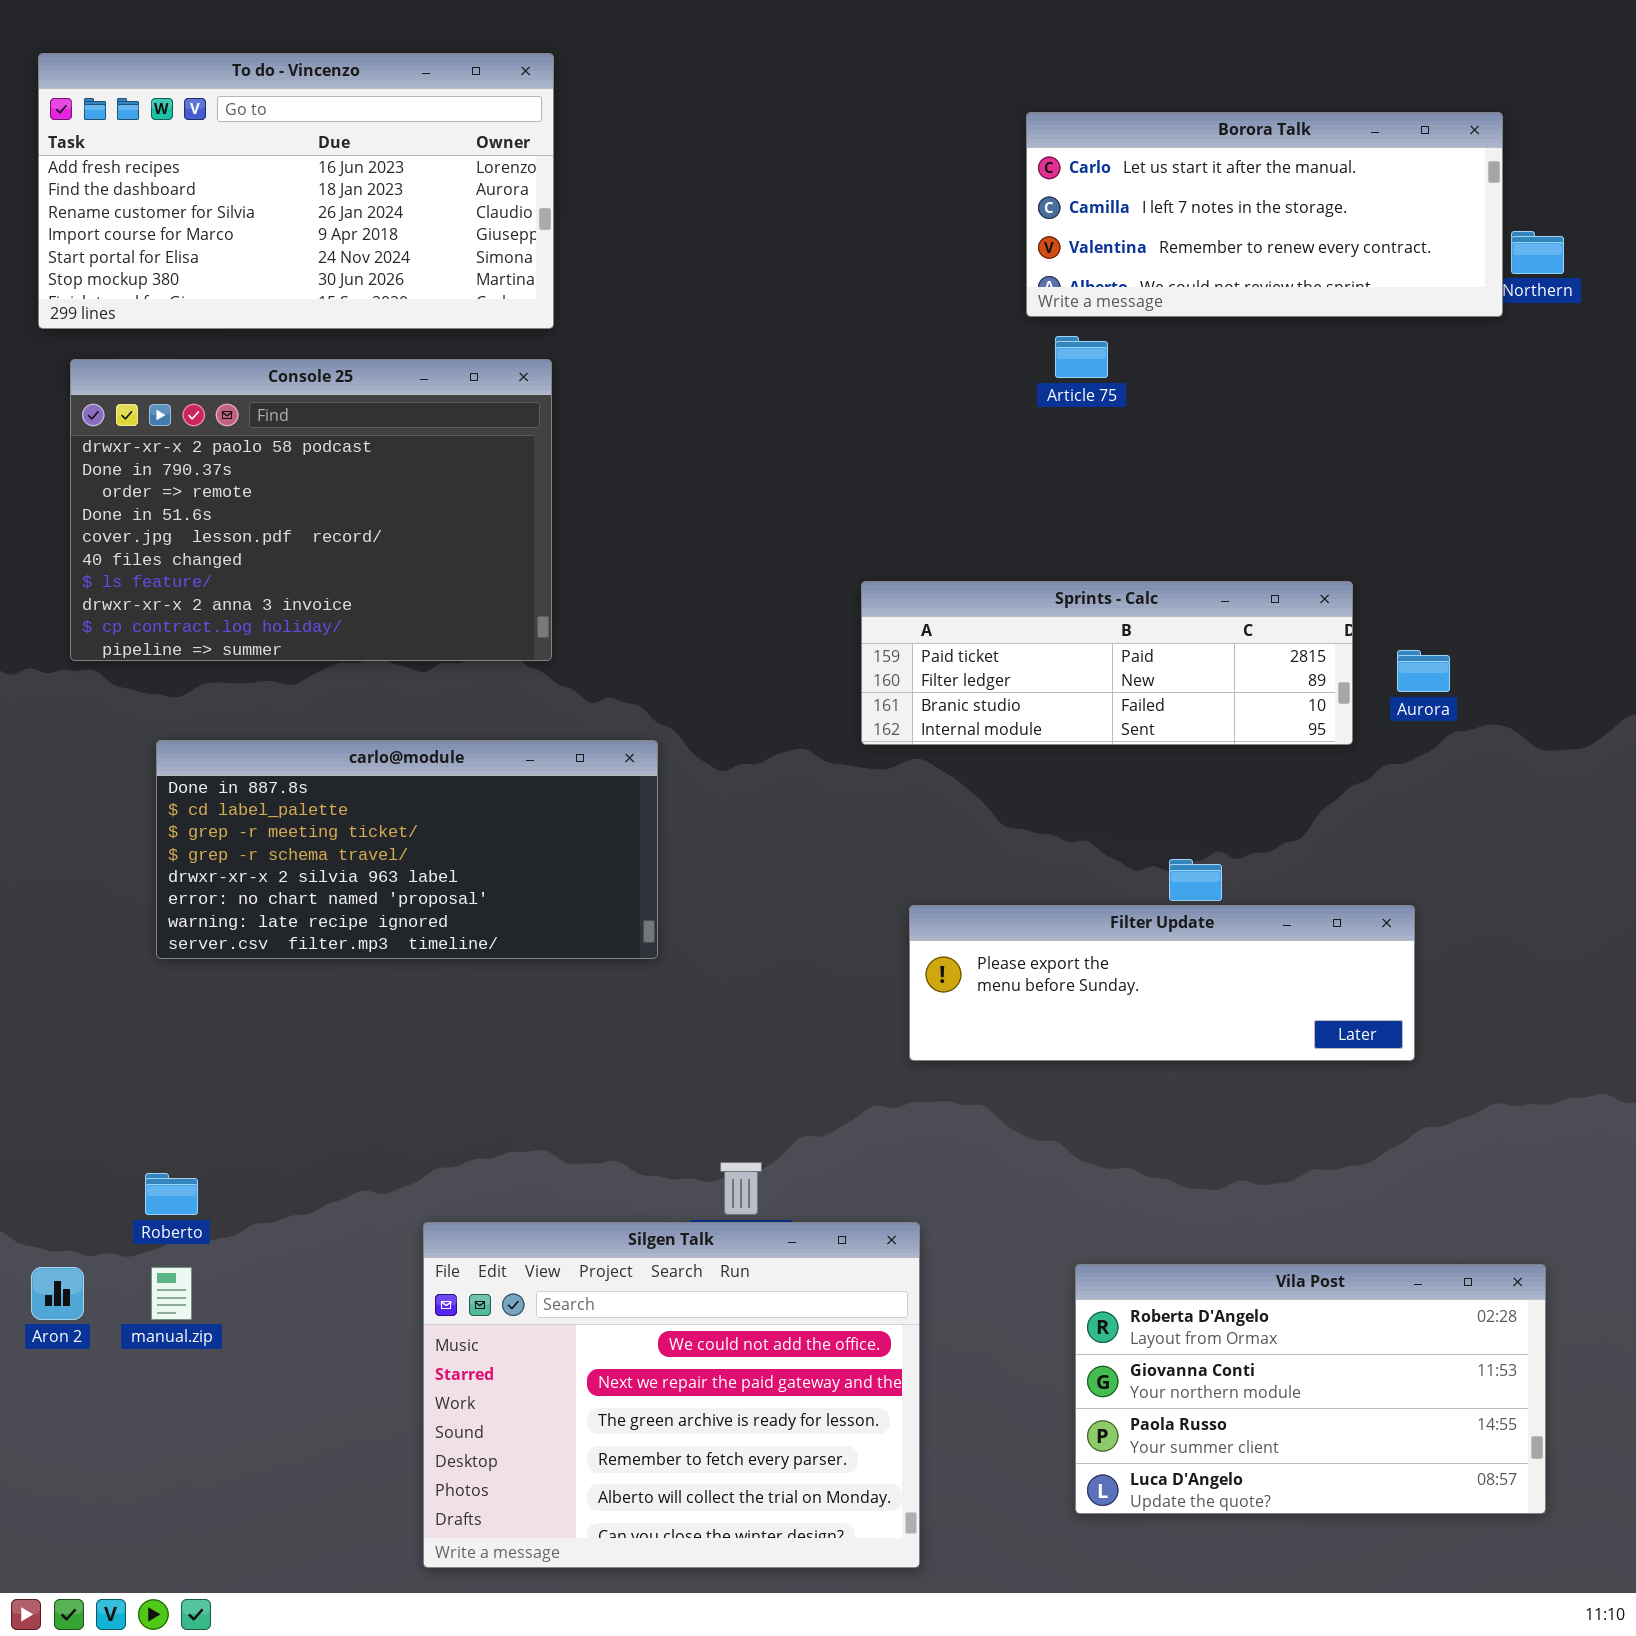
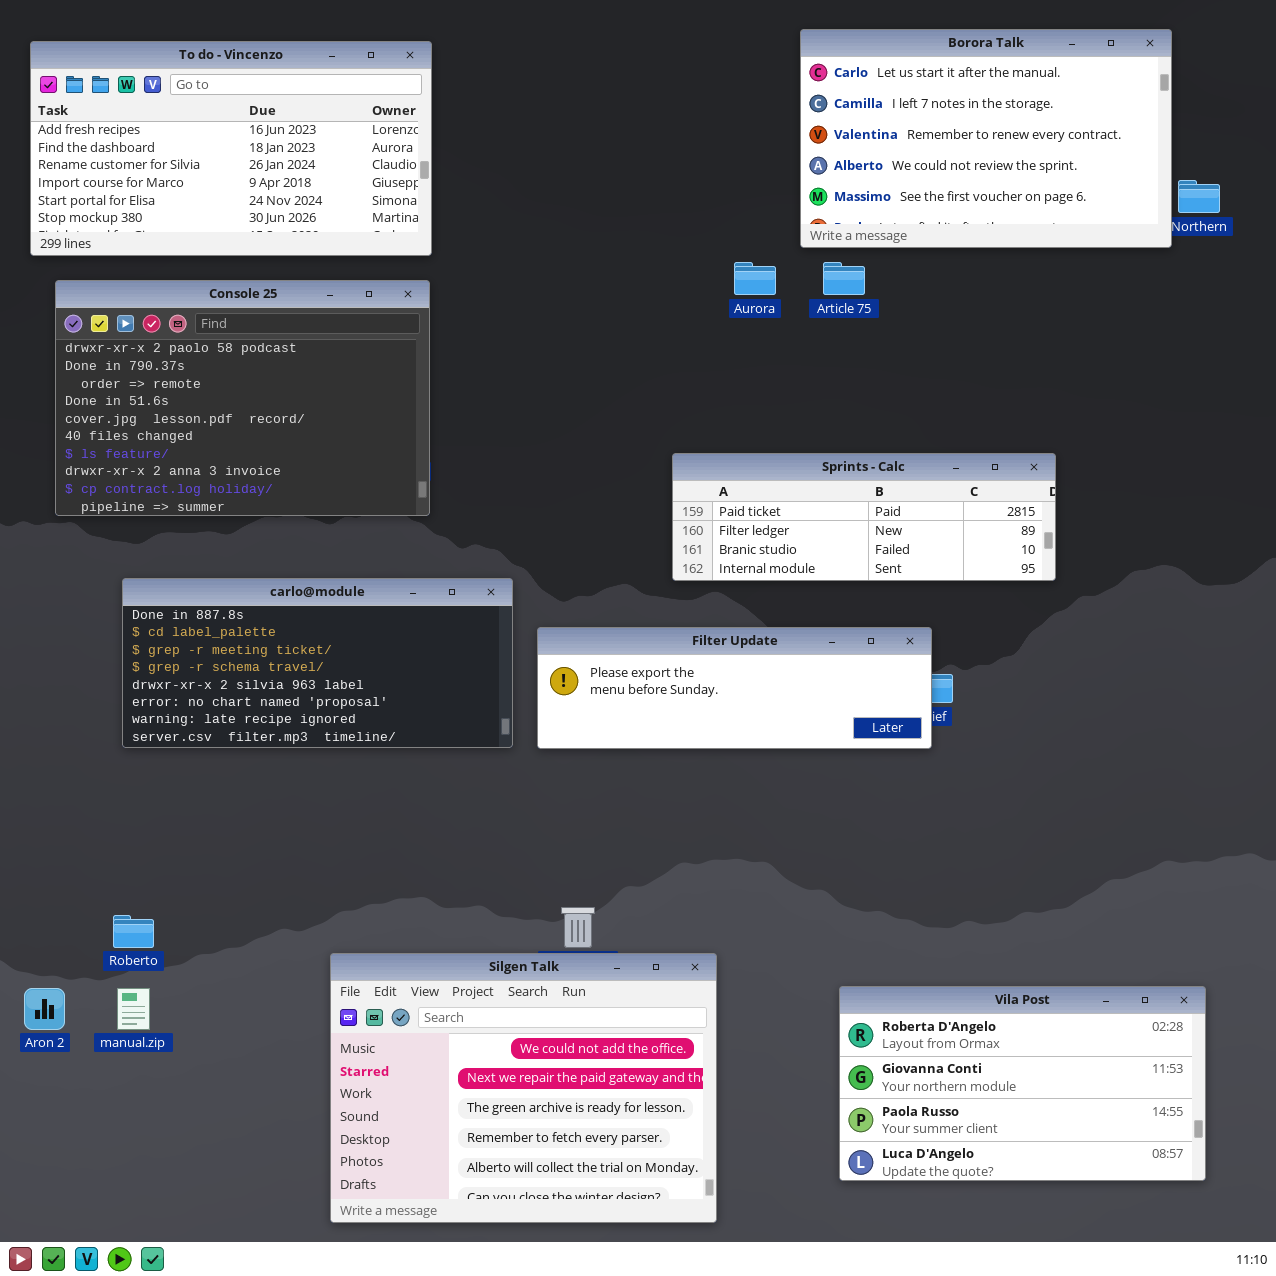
Borora Talk: [1026,112,1503,317] -> [800,29,1172,248], resized
Aurora: [1397,650,1450,692] -> [734,262,776,295], moved
Filter Update: [909,905,1415,1061] -> [537,627,932,749], moved

